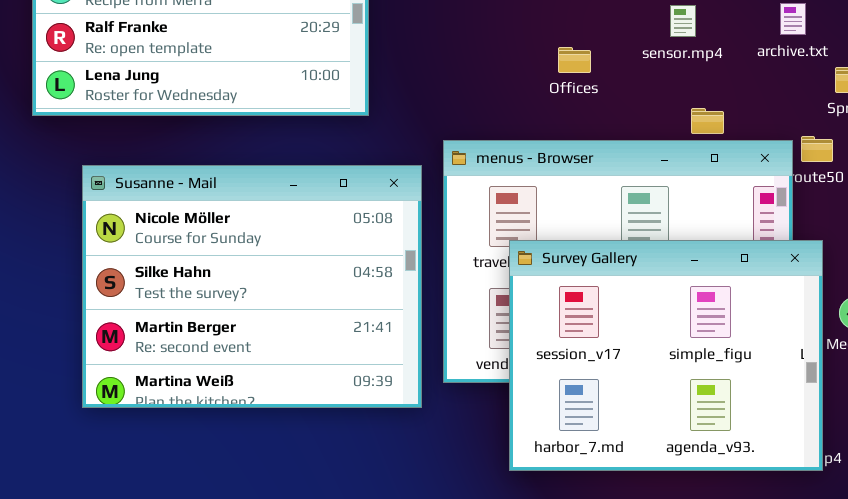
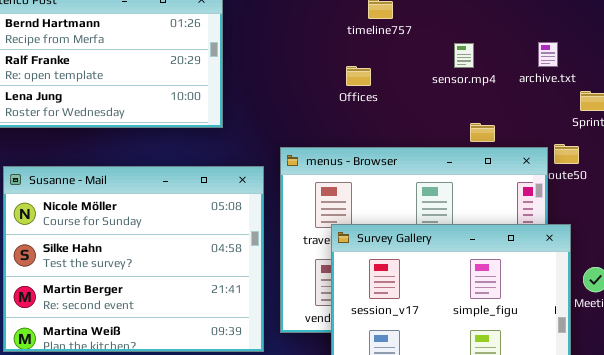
Offices: [558,47,591,73] -> [346,66,371,86], moved

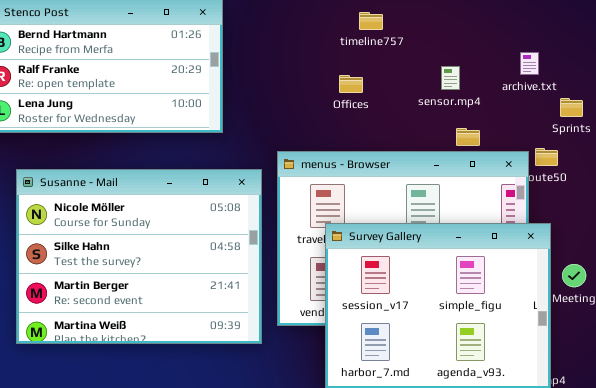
sensor.mp4: [454,43,474,68] -> [441,66,460,90], moved

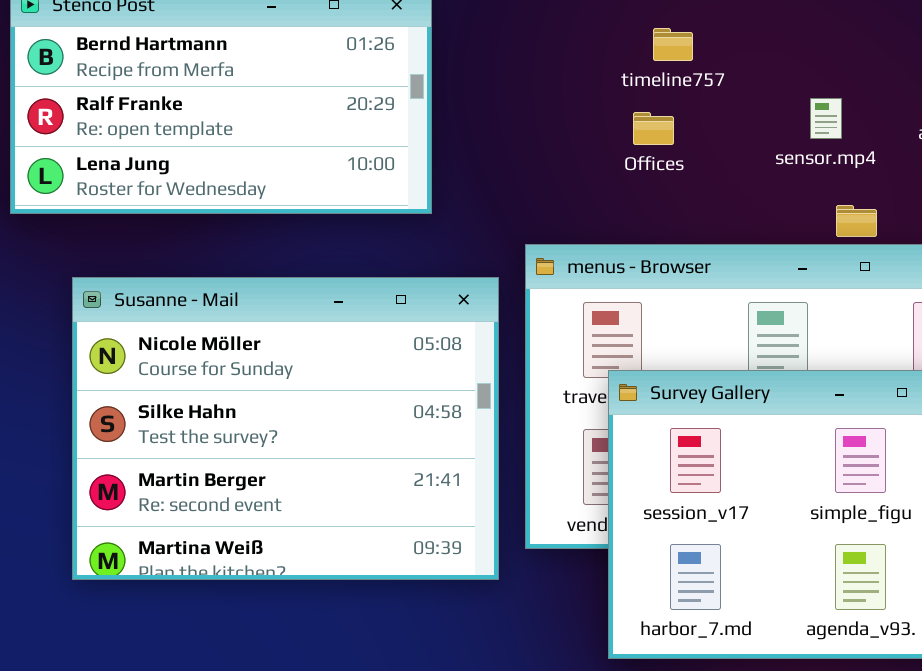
timeline757: [359,12,383,30] -> [653,28,693,61], moved

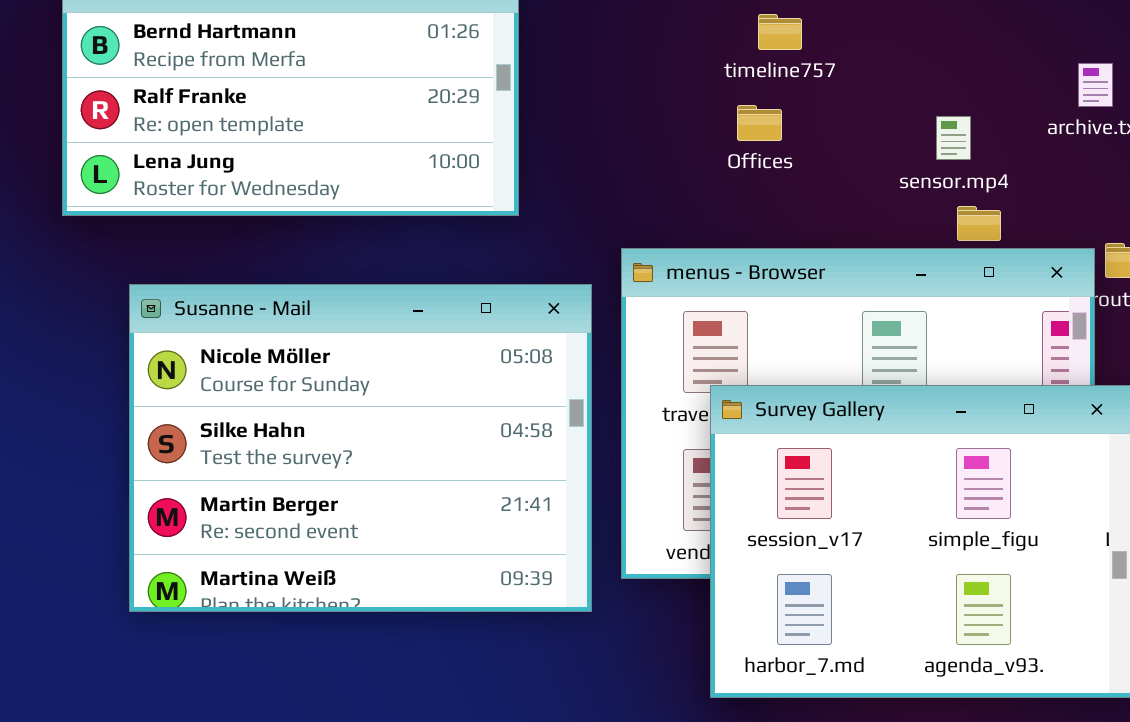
sensor.mp4: [810,98,842,139] -> [936,116,971,160], moved

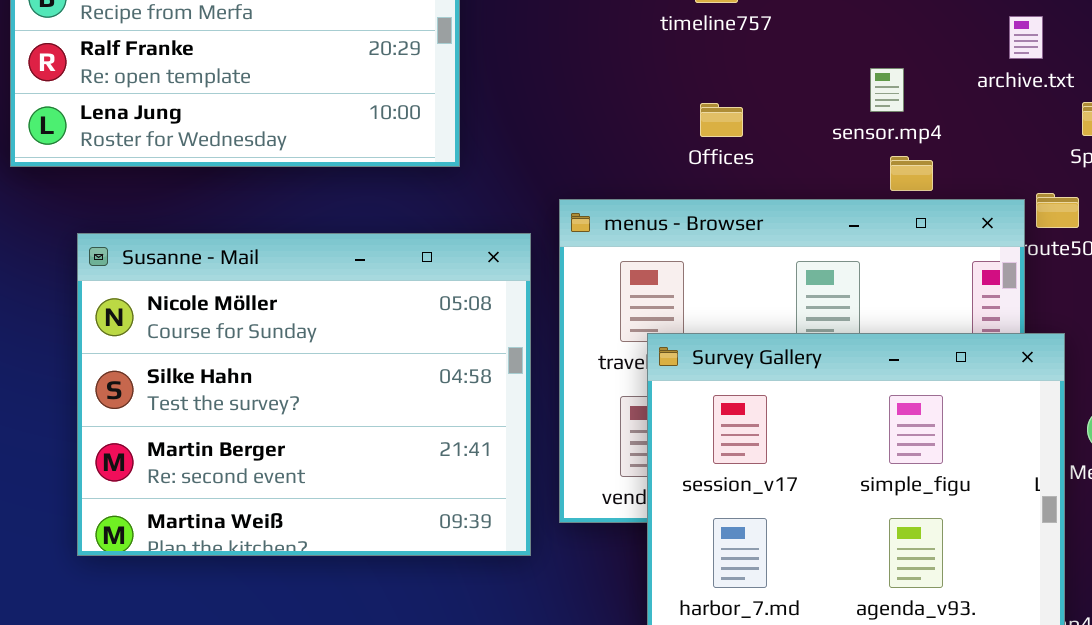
Offices: [737,105,782,141] -> [700,103,743,137], moved

